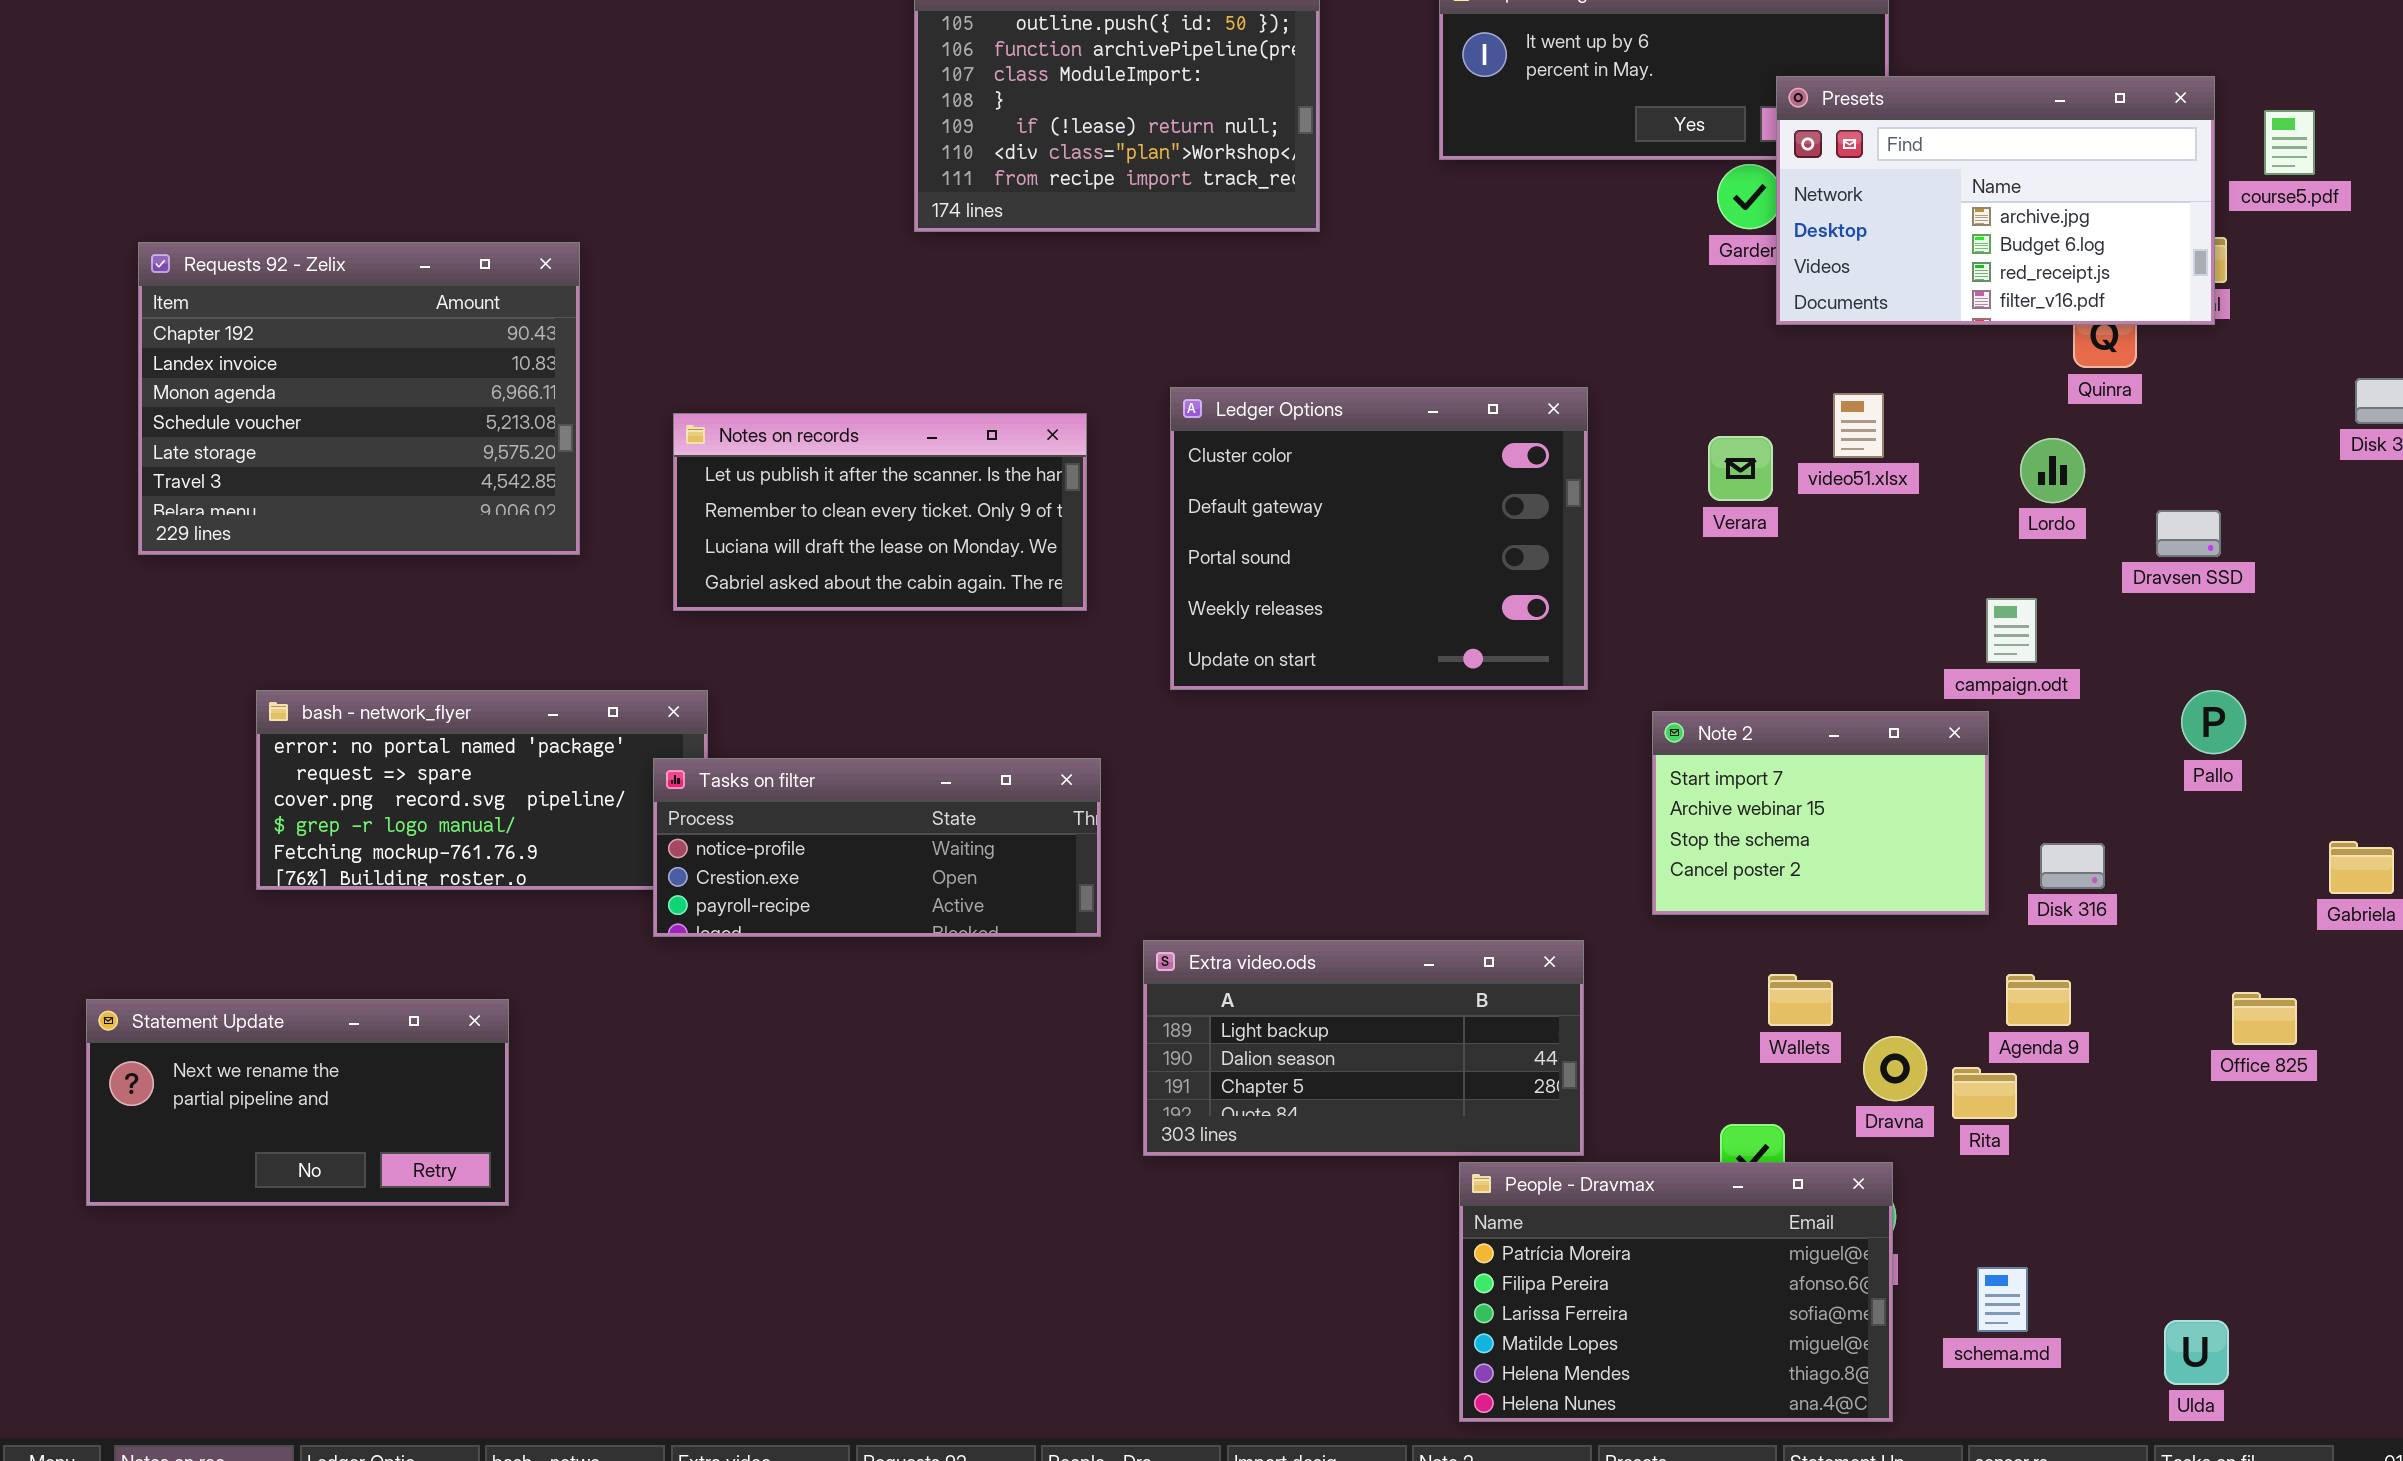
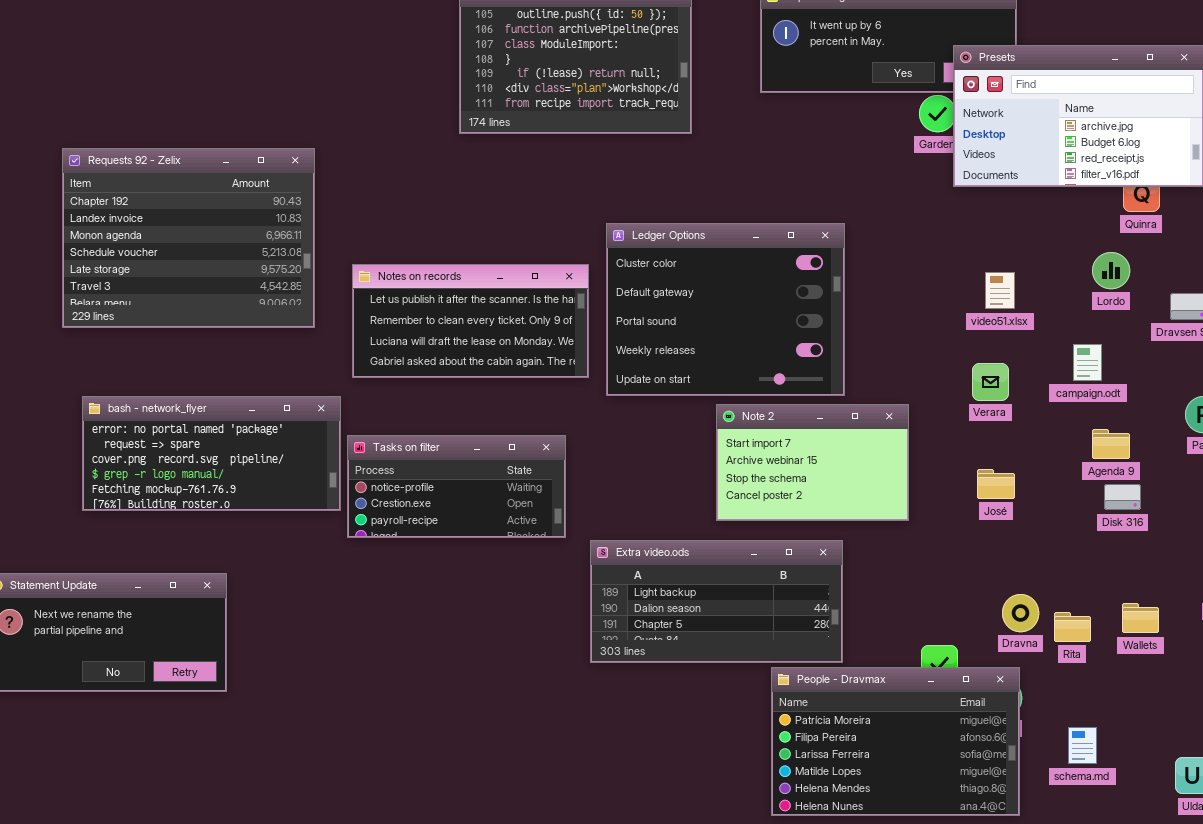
Requests 92 - Zelix: [138,242,580,555] -> [62,148,315,328], moved
video51.xlsx: [1833,393,1884,458] -> [985,272,1015,309], moved
Notes on records: [673,413,1087,611] -> [352,264,589,378], moved
Verara: [1708,436,1773,501] -> [972,363,1009,401], moved
Note 2: [1652,711,1989,915] -> [716,404,909,521], moved
Tasks on filter: [653,758,1101,937] -> [347,435,566,538], resized
Wallets: [1768,974,1833,1026] -> [1122,603,1159,633], moved
Agenda 9: [2006,974,2071,1026] -> [1092,429,1130,459], moved

